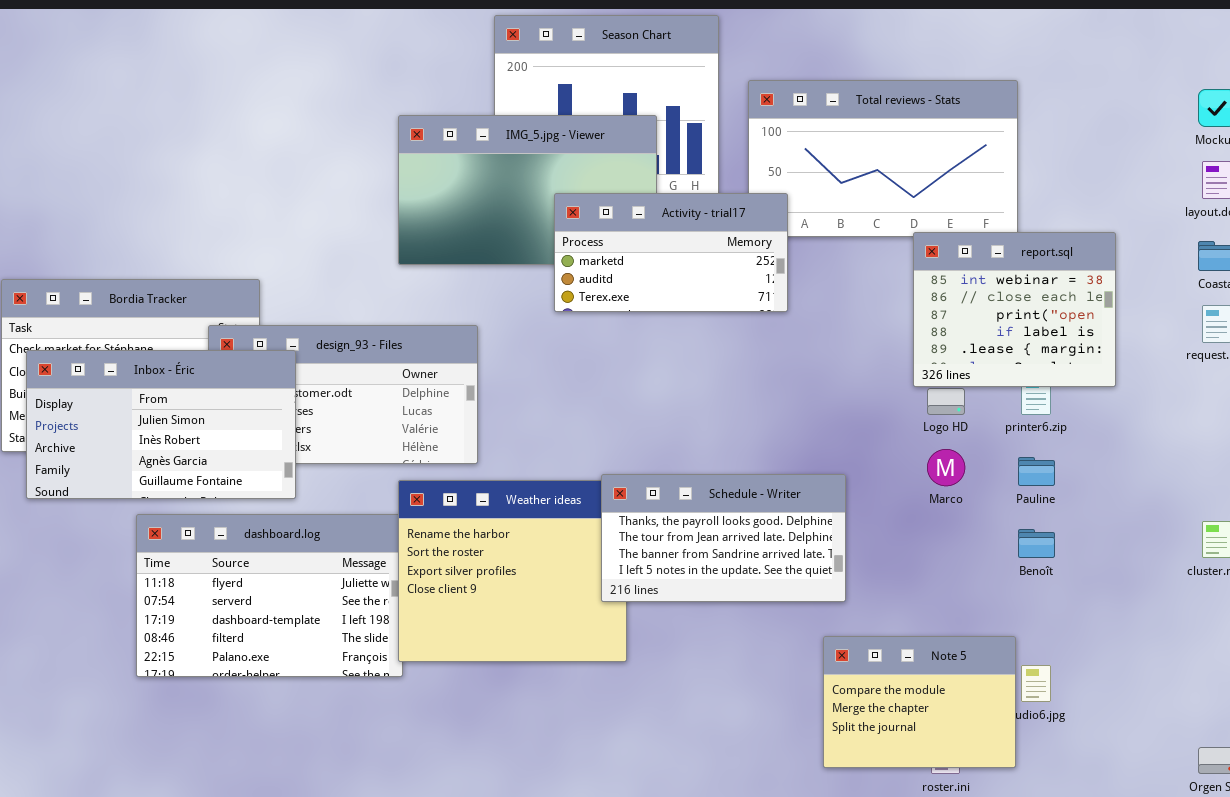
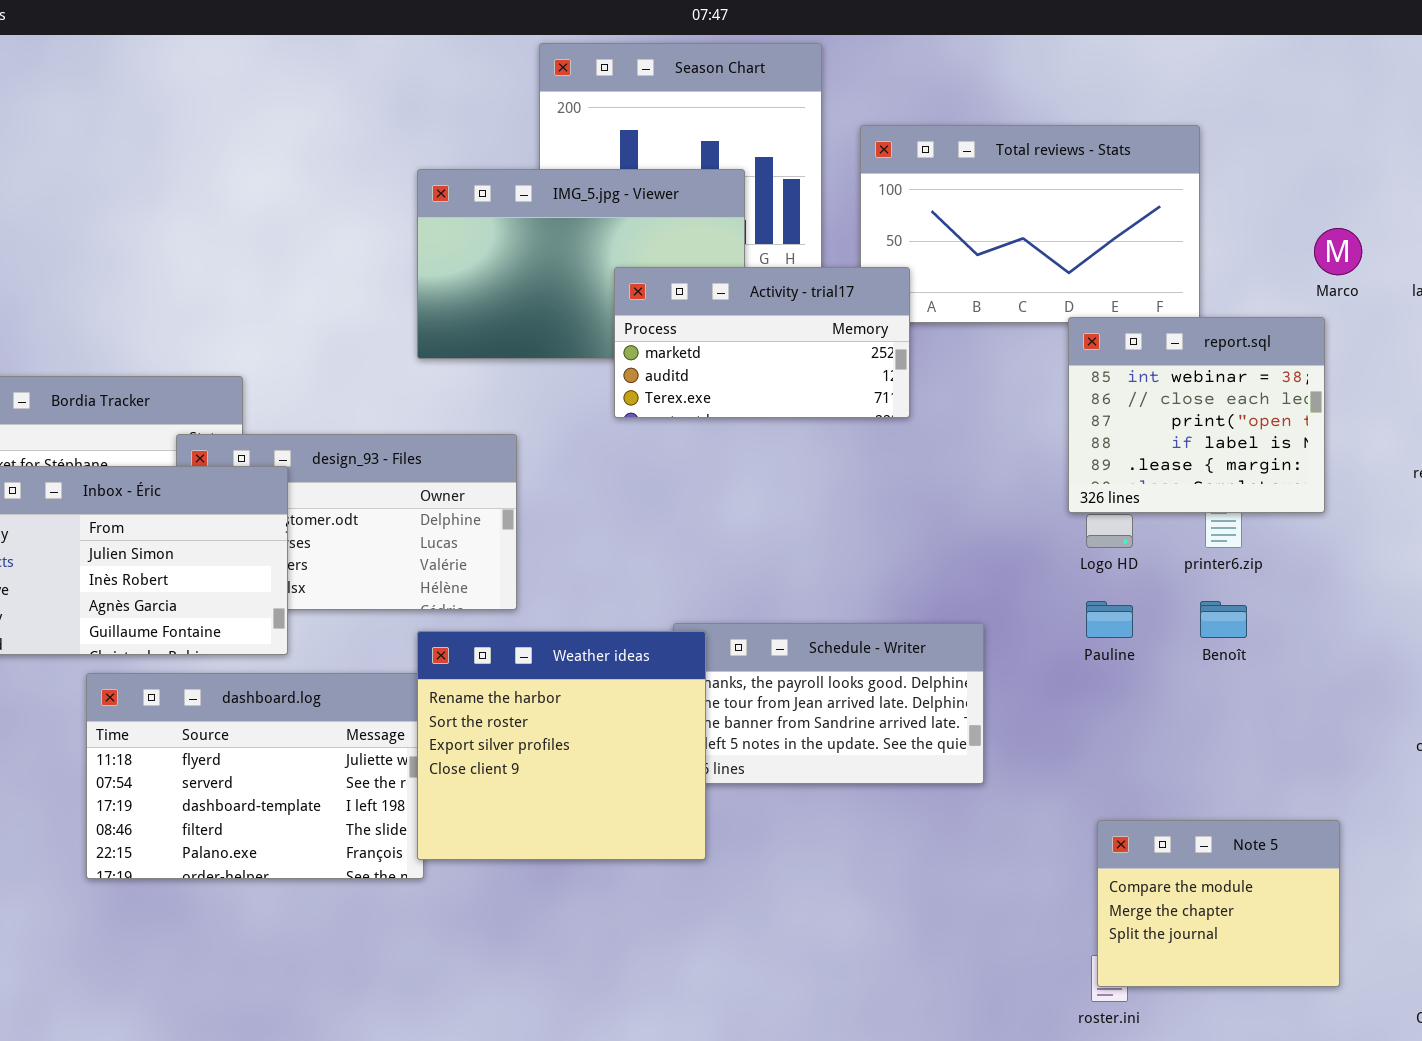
Marco: [927,449,965,486] -> [1314,228,1362,275], moved
Pauline: [1018,457,1055,486] -> [1086,601,1133,638], moved
Weather ideas: [398,480,627,662] -> [417,631,706,860], raised
Benoît: [1018,529,1055,558] -> [1200,601,1247,638], moved
Note 5: [823,636,1016,768] -> [1097,820,1340,987], moved

